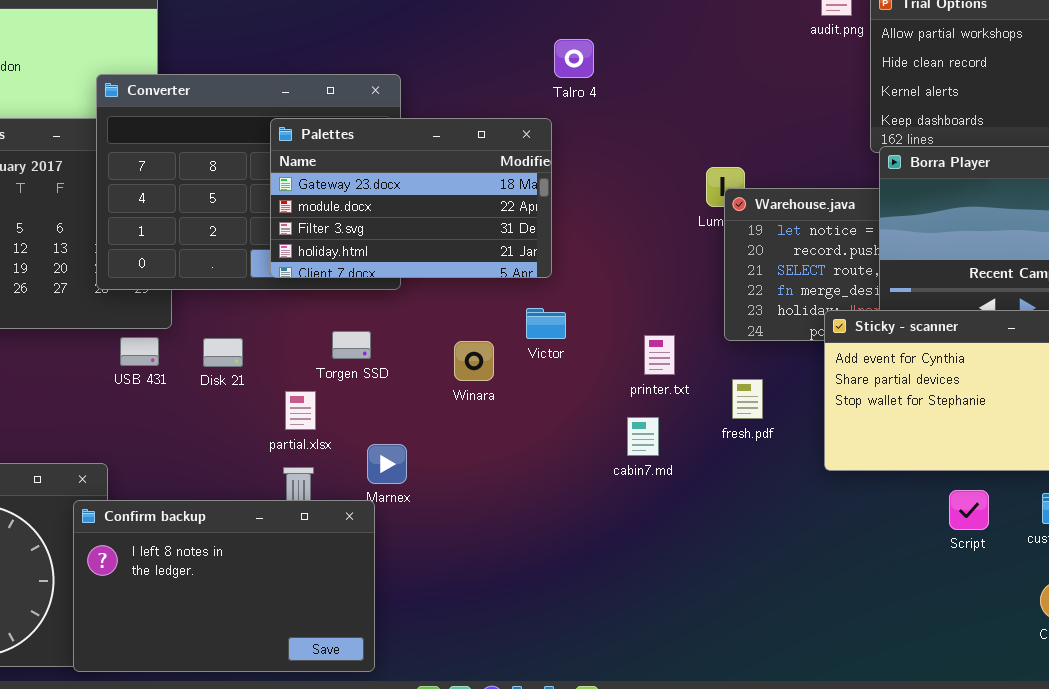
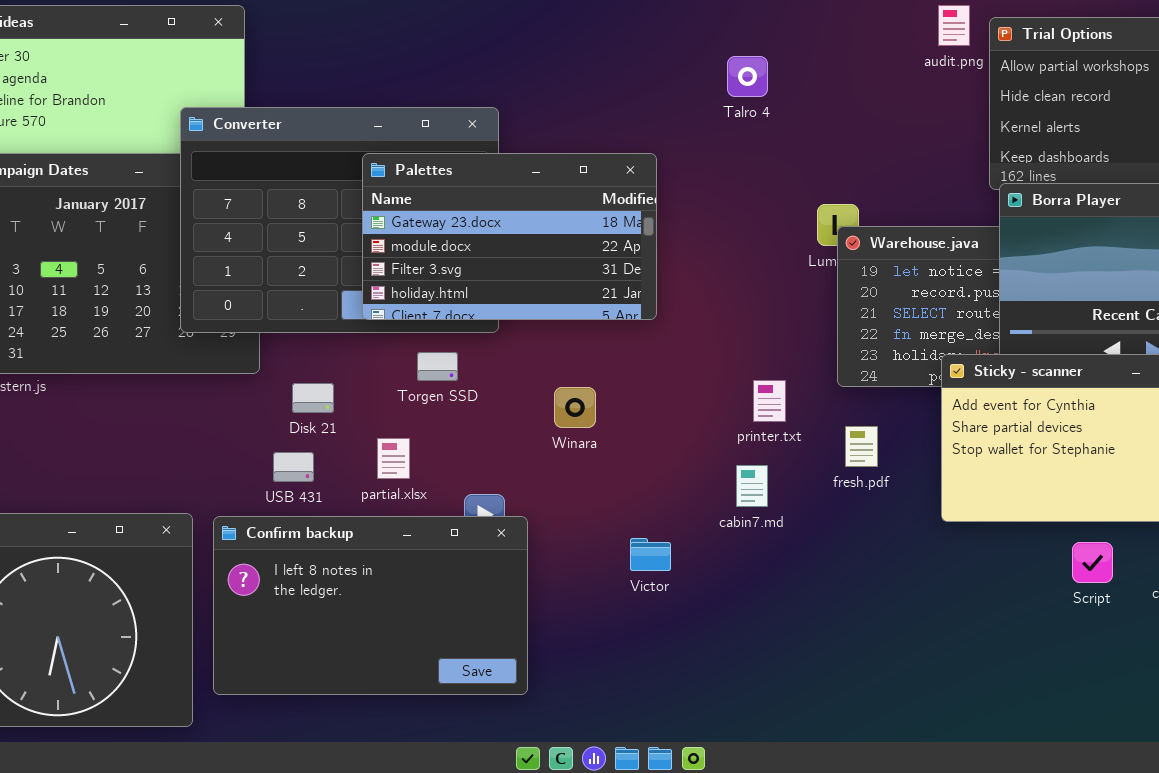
Talro 4: [554,39,594,78] -> [727,56,768,97], moved
Victor: [526,308,566,339] -> [630,538,671,571], moved
Torgen SSD: [332,331,371,359] -> [417,352,458,381], moved
USB 431: [120,337,159,366] -> [273,452,314,482], moved
Confirm backup: [73,500,375,672] -> [213,516,528,695], moved

